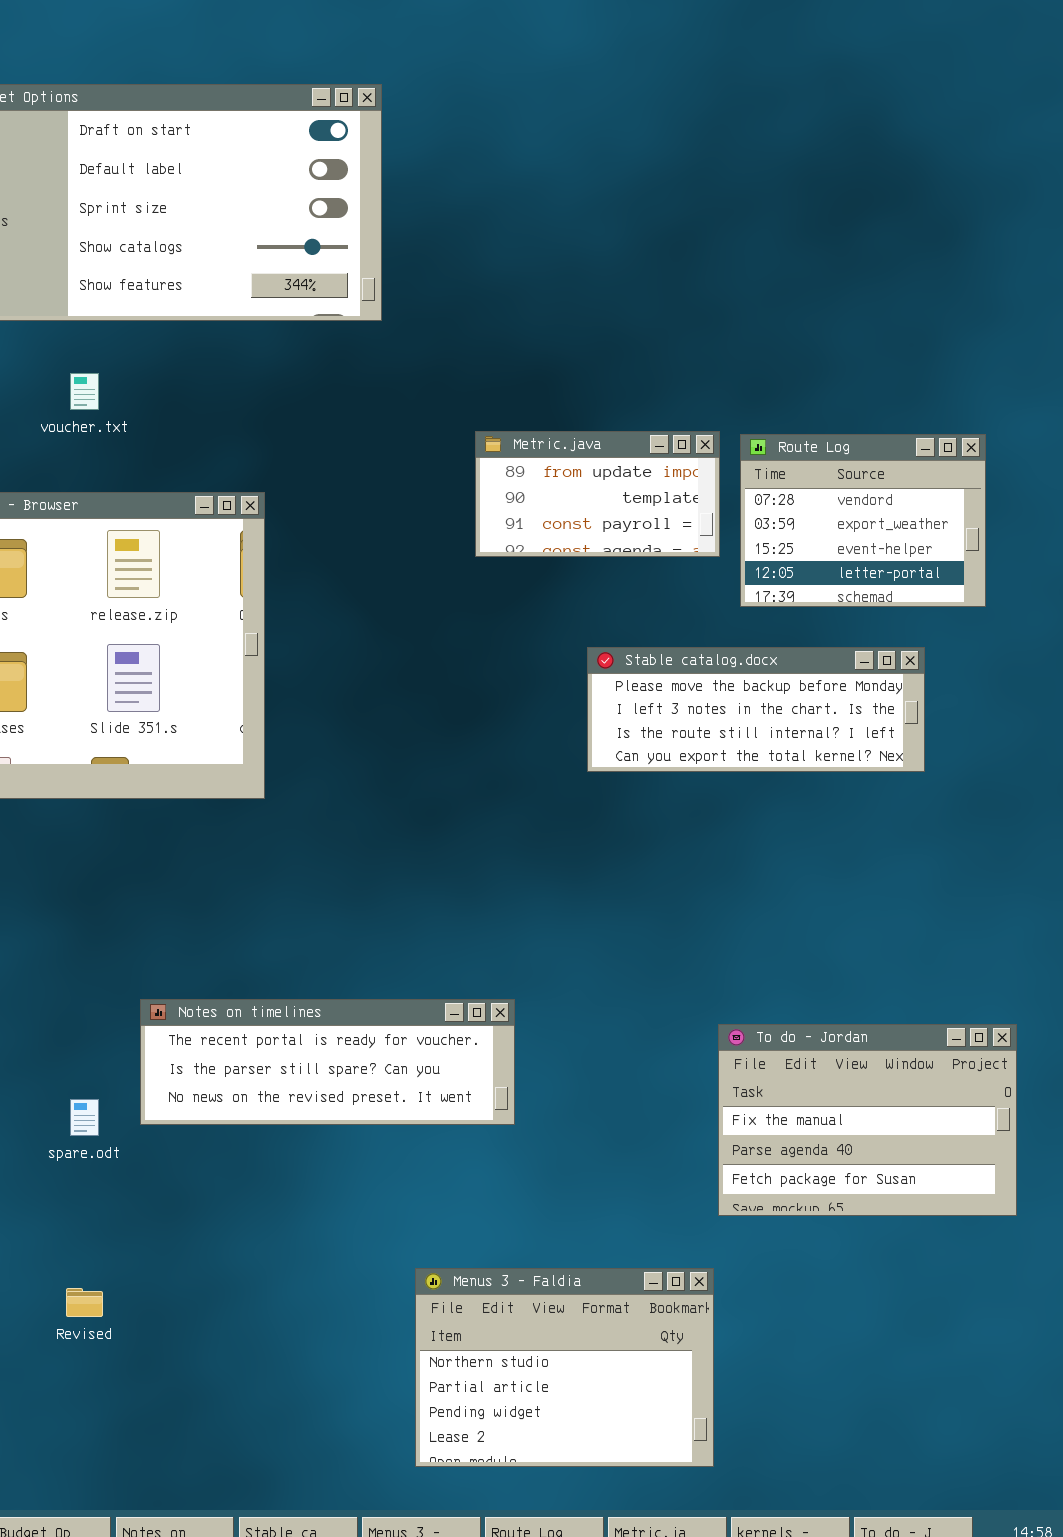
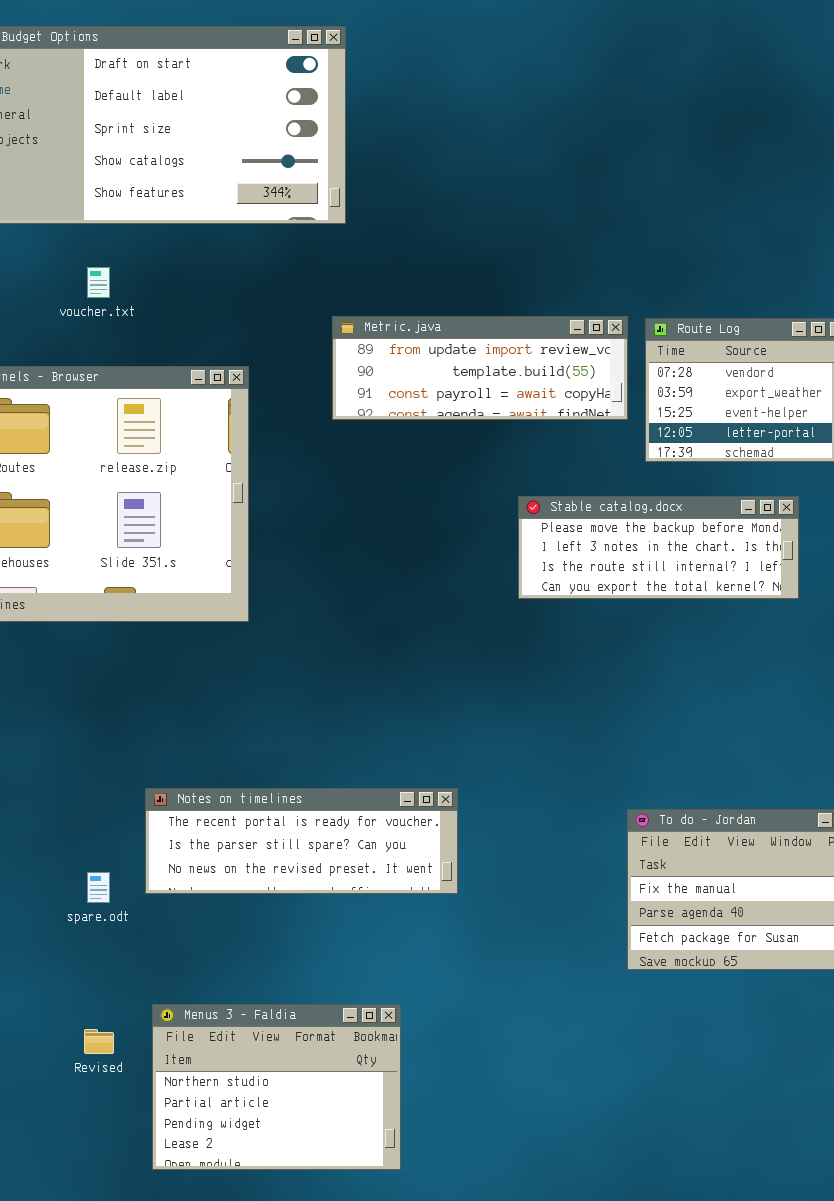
Metric.java: [475,431,720,557] -> [332,316,628,420], resized
Menus 3 - Faldia: [415,1268,714,1467] -> [152,1004,401,1170], moved

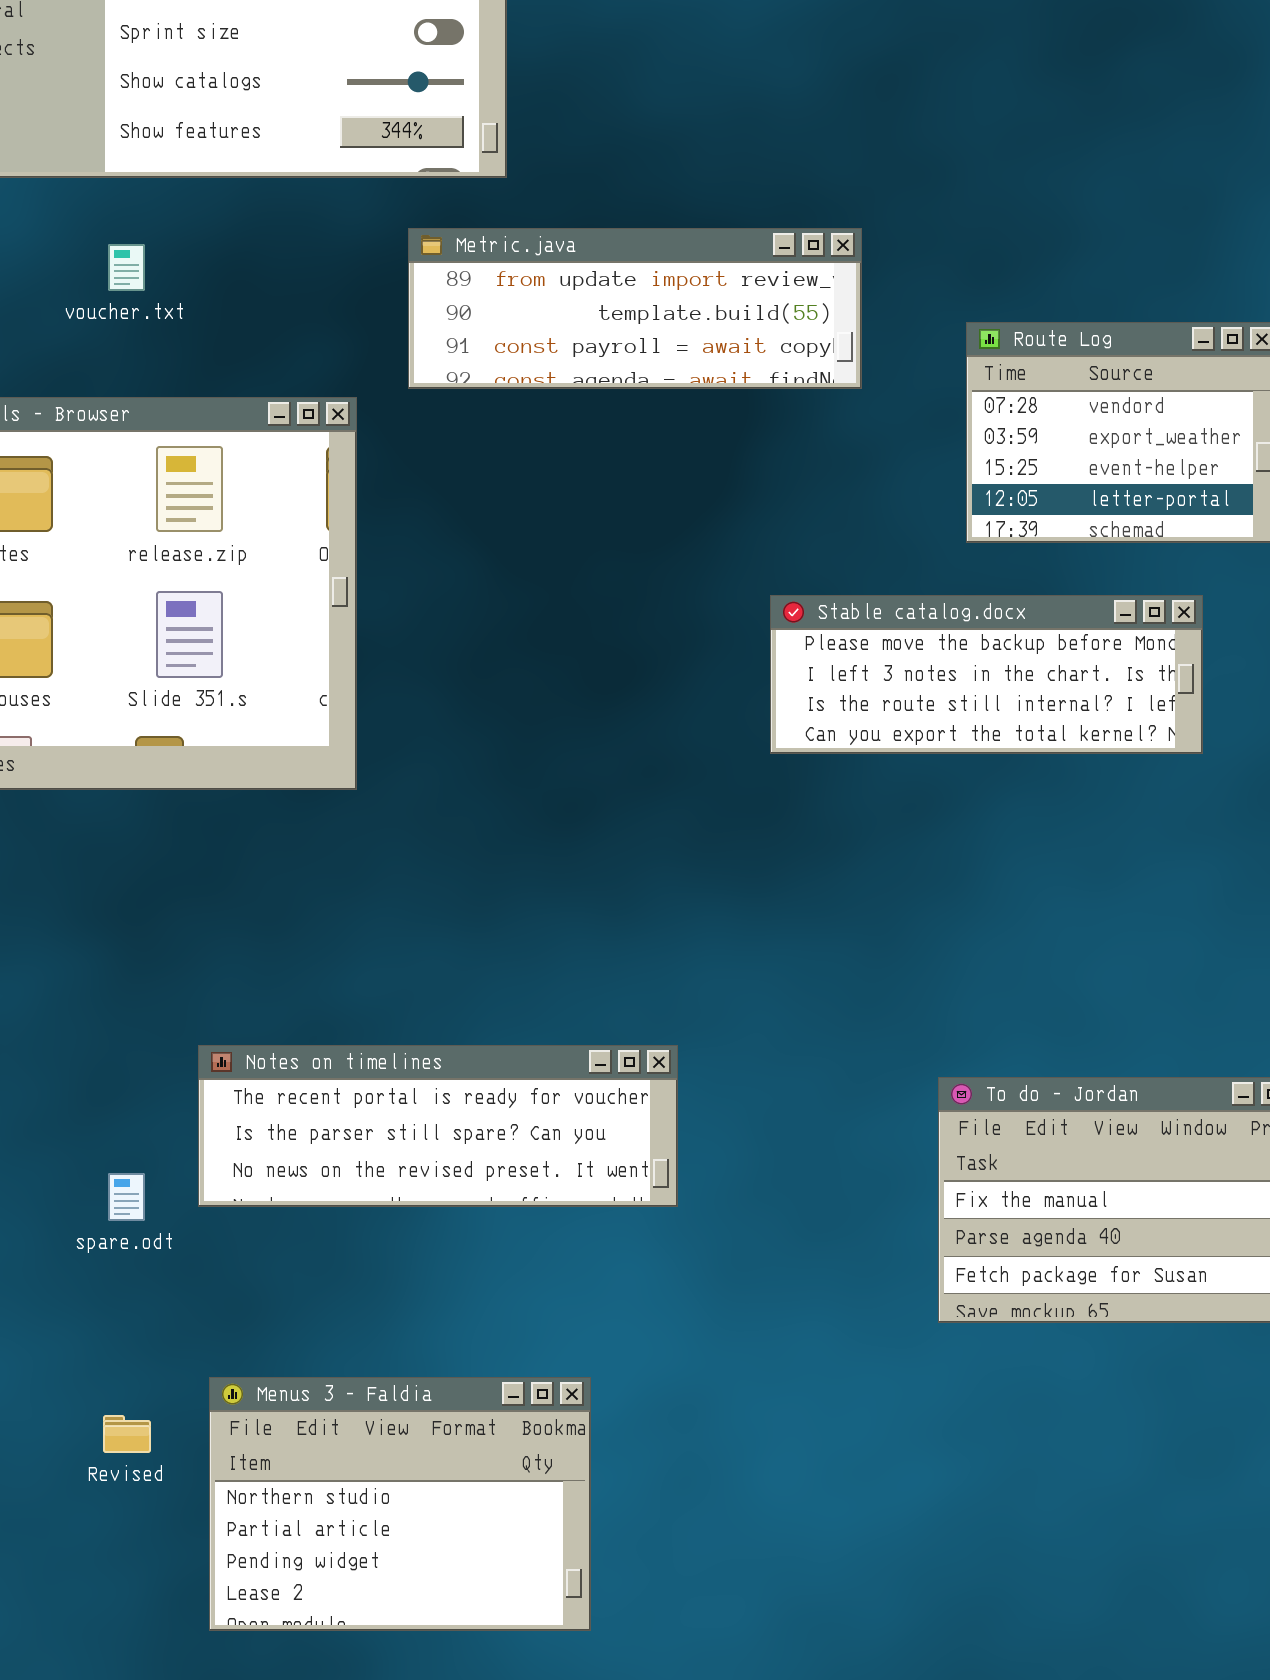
Metric.java: [332,316,628,420] -> [408,228,862,389], moved

